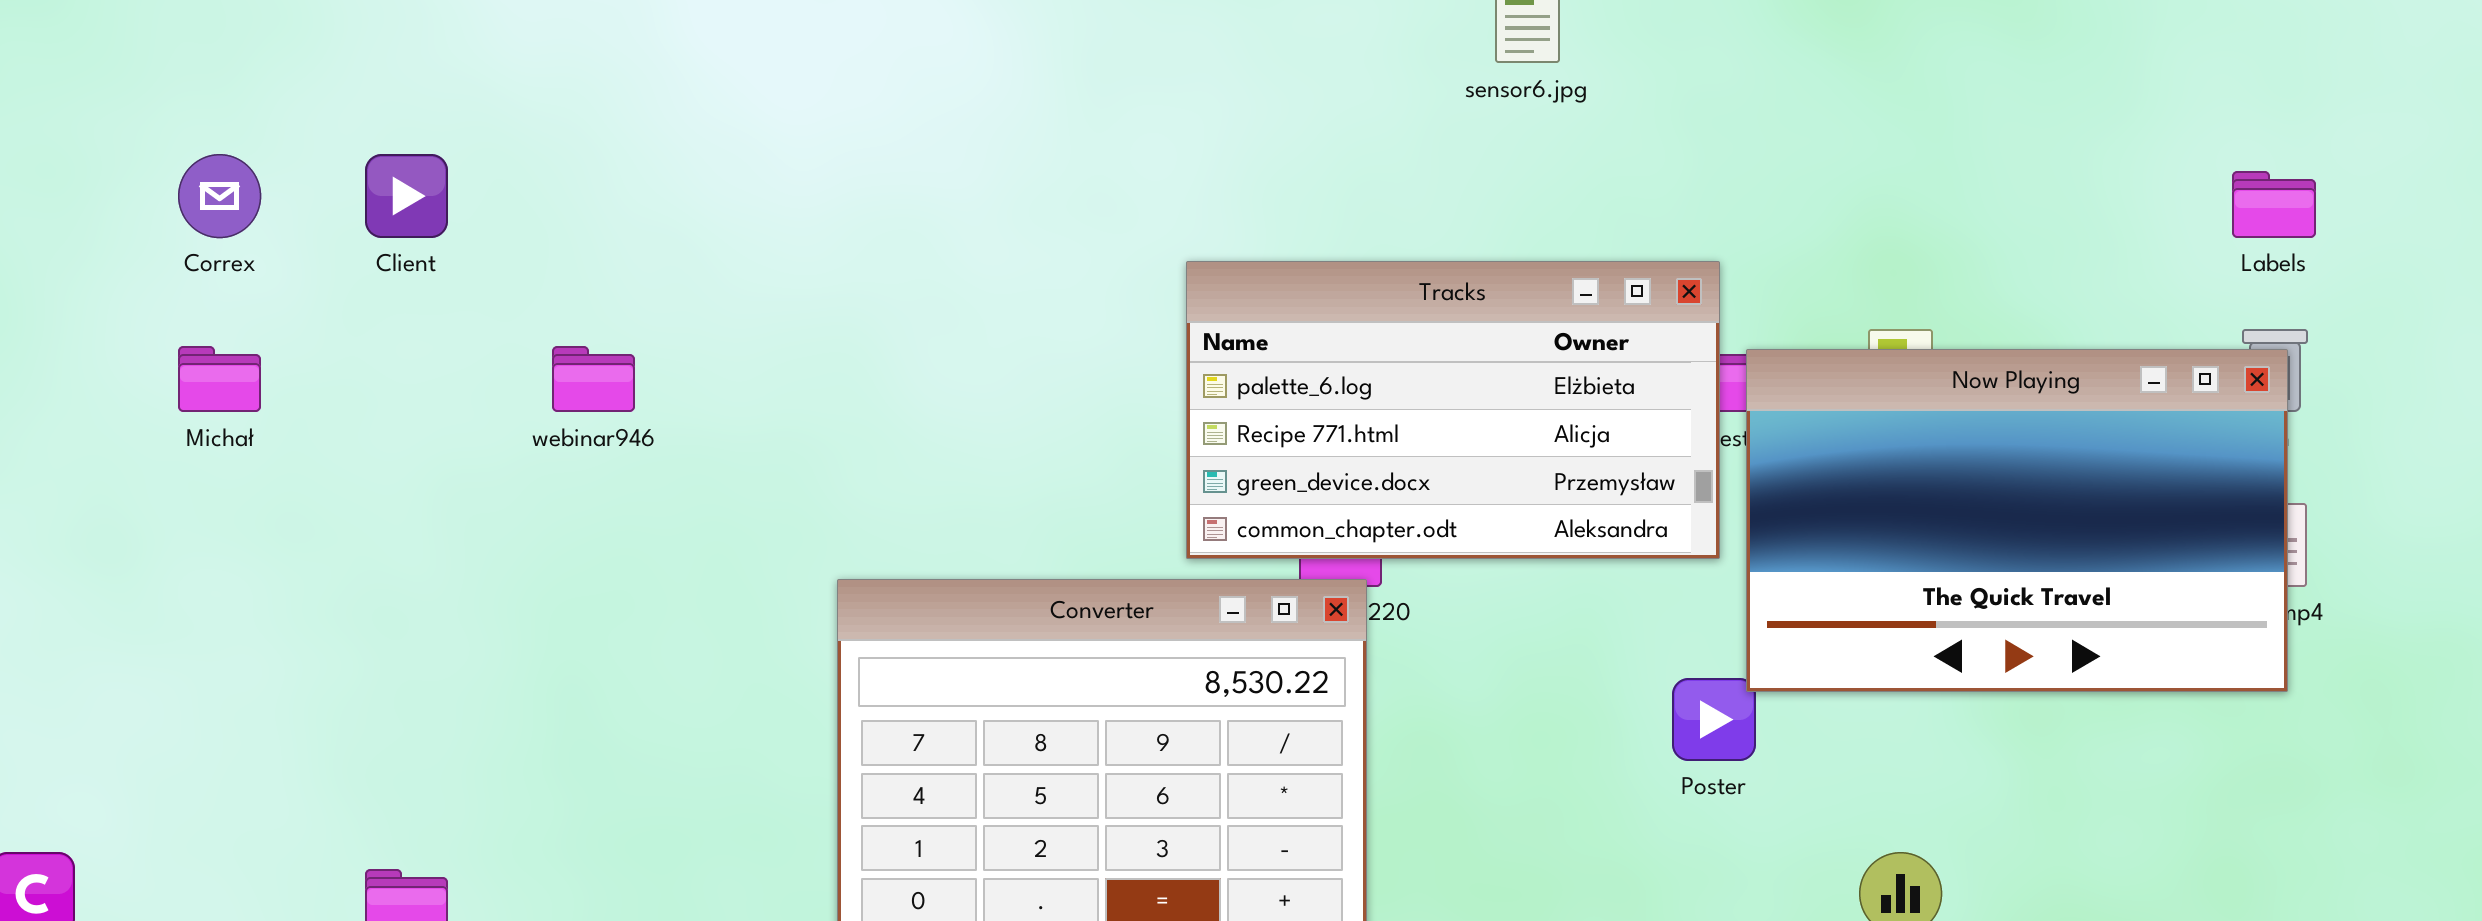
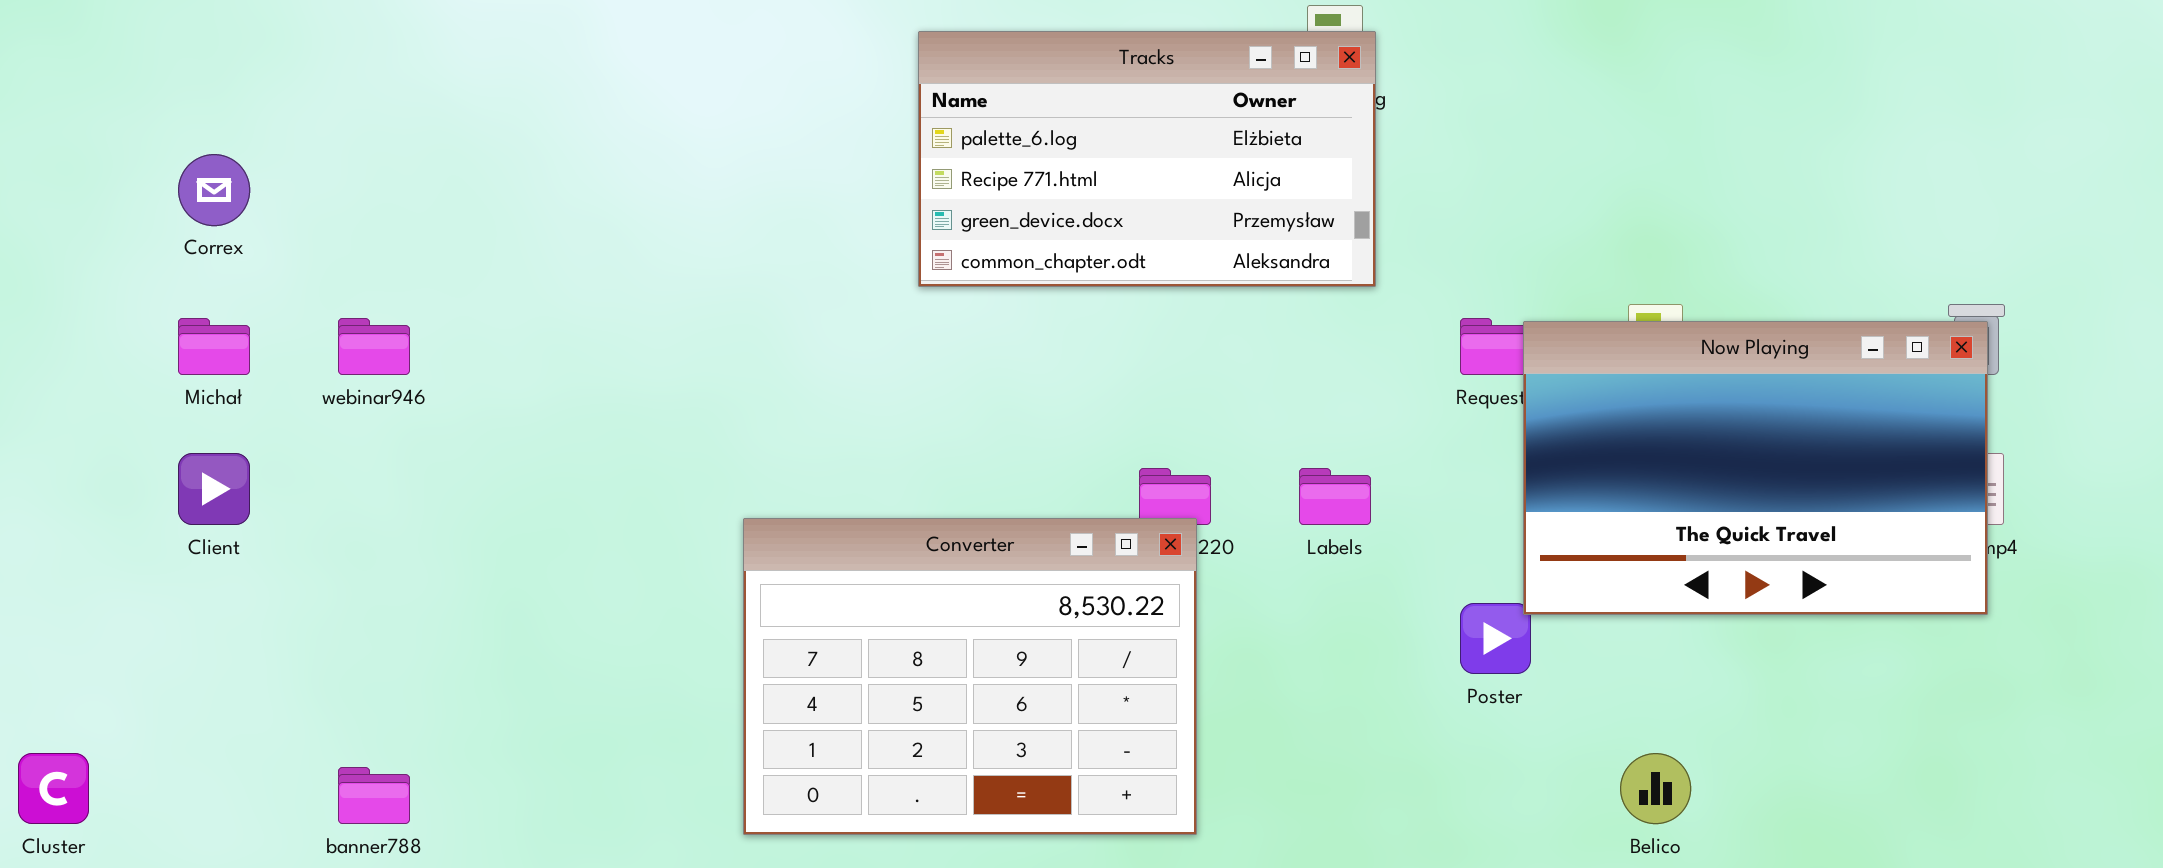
Client: [365,154,448,238] -> [178,453,250,525], moved
Labels: [2232,171,2316,238] -> [1299,468,1371,525], moved
Tracks: [1186,261,1720,559] -> [918,31,1376,287], moved
webinar946: [552,346,635,412] -> [338,318,410,375], moved

